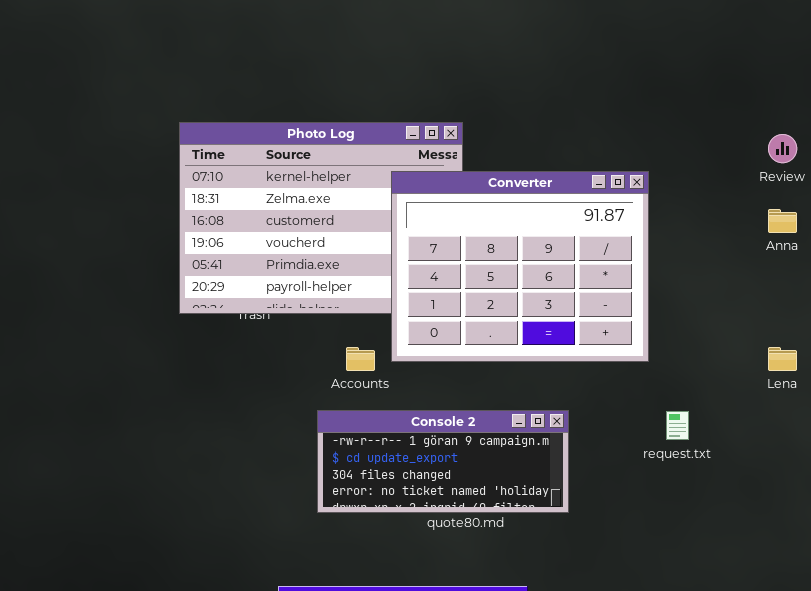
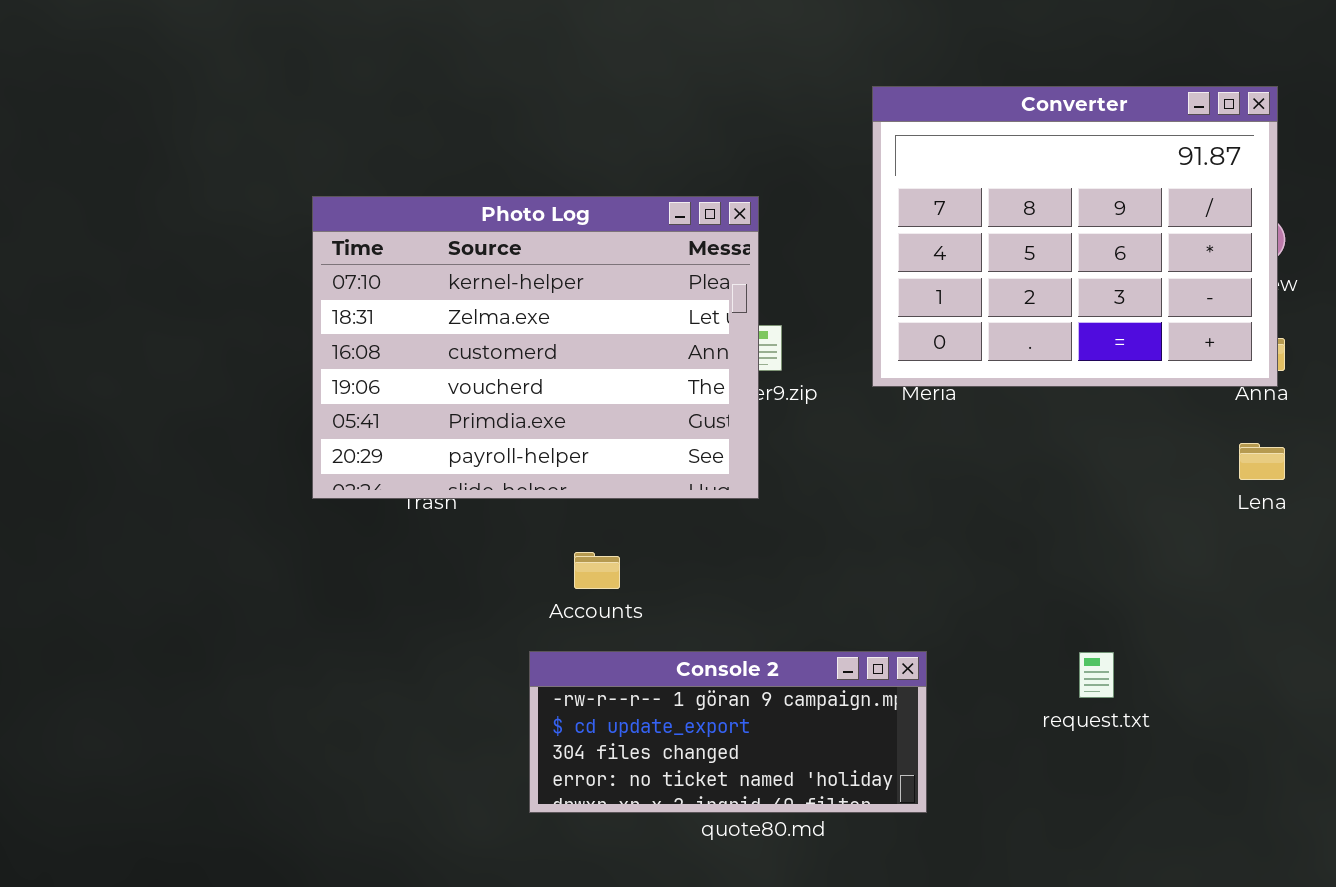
Converter: [391,171,649,362] -> [872,86,1278,387], moved
Lena: [768,347,797,371] -> [1239,443,1285,480], moved

